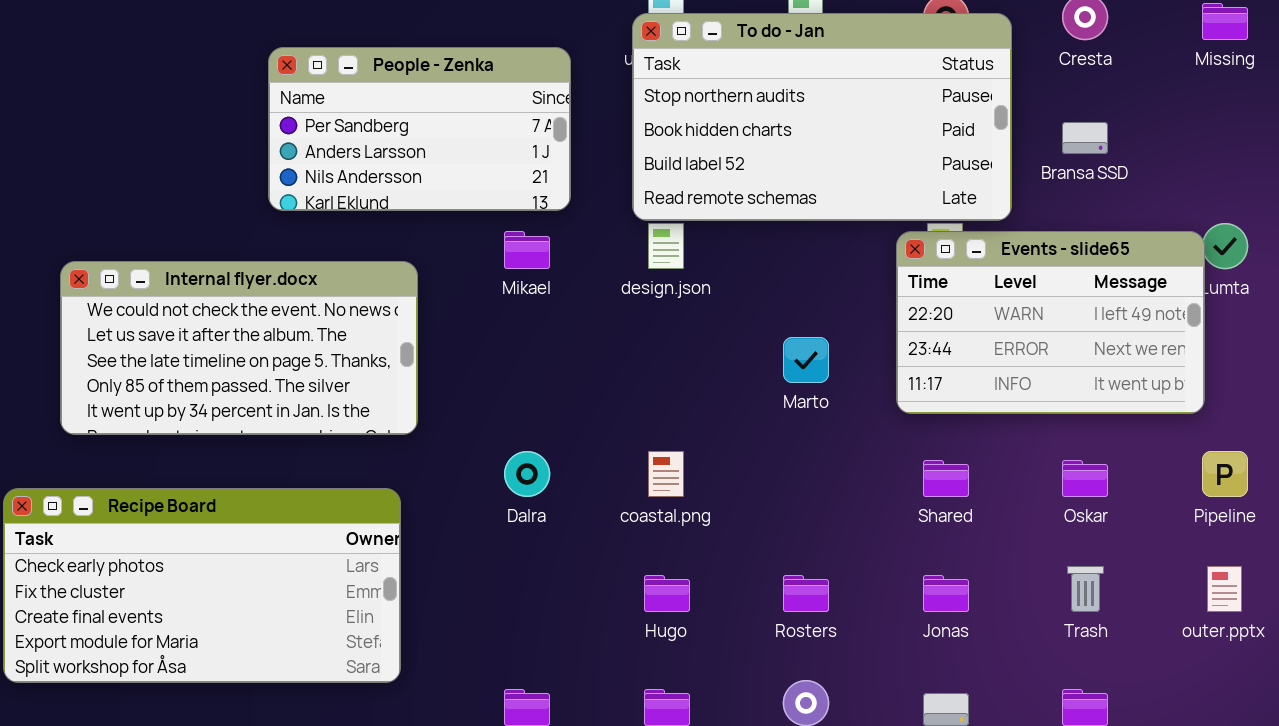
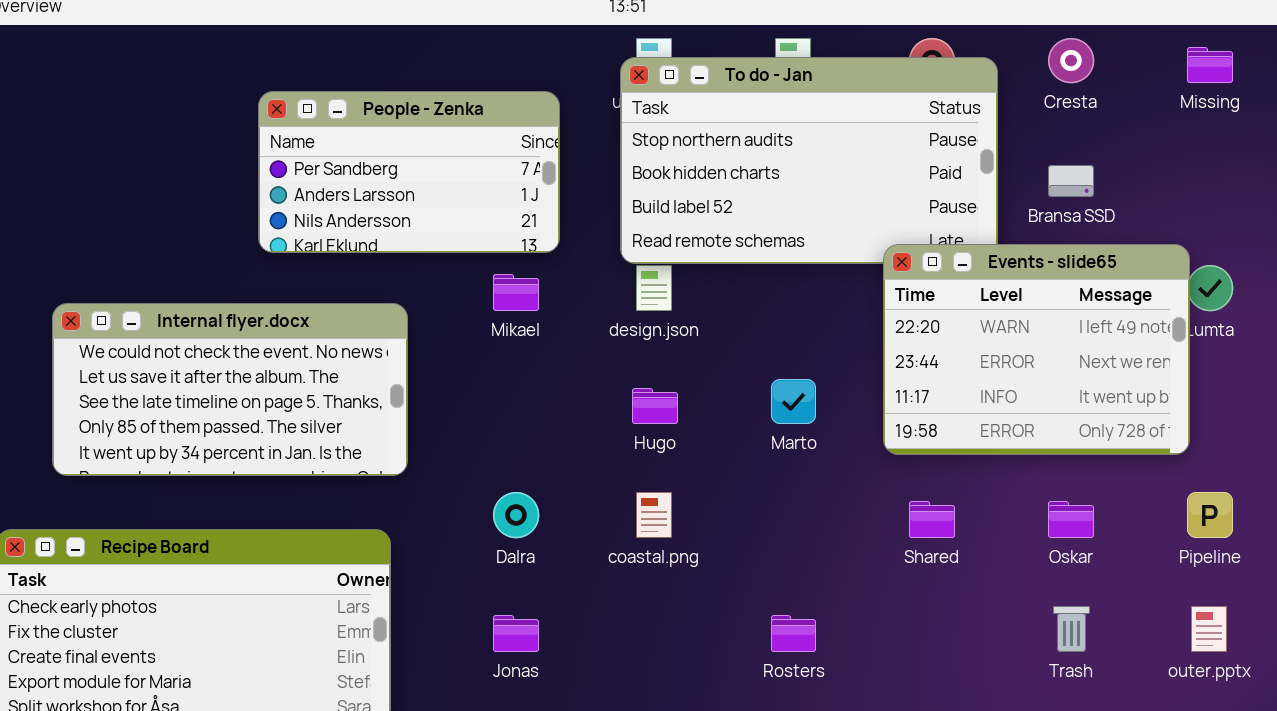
Events - slide65: [896,231,1205,414] -> [883,244,1190,455], resized
Hugo: [644,575,690,612] -> [632,388,678,424], moved
Jonas: [923,575,969,612] -> [493,615,539,652], moved

